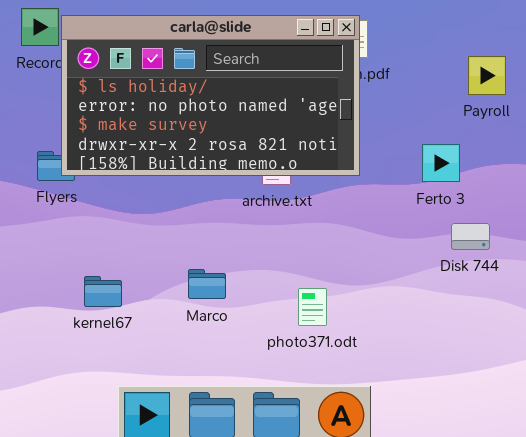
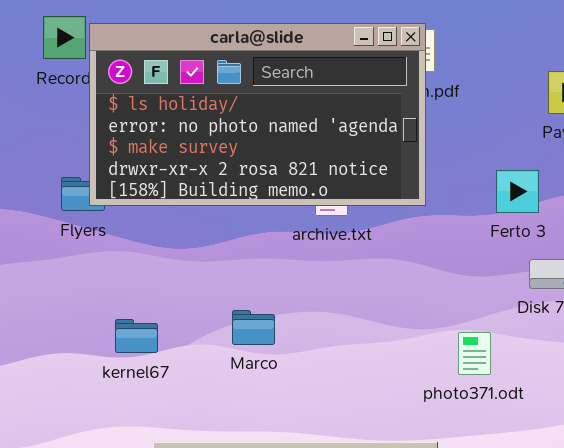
photo371.odt: [298,288,327,326] -> [458,332,491,375], moved

